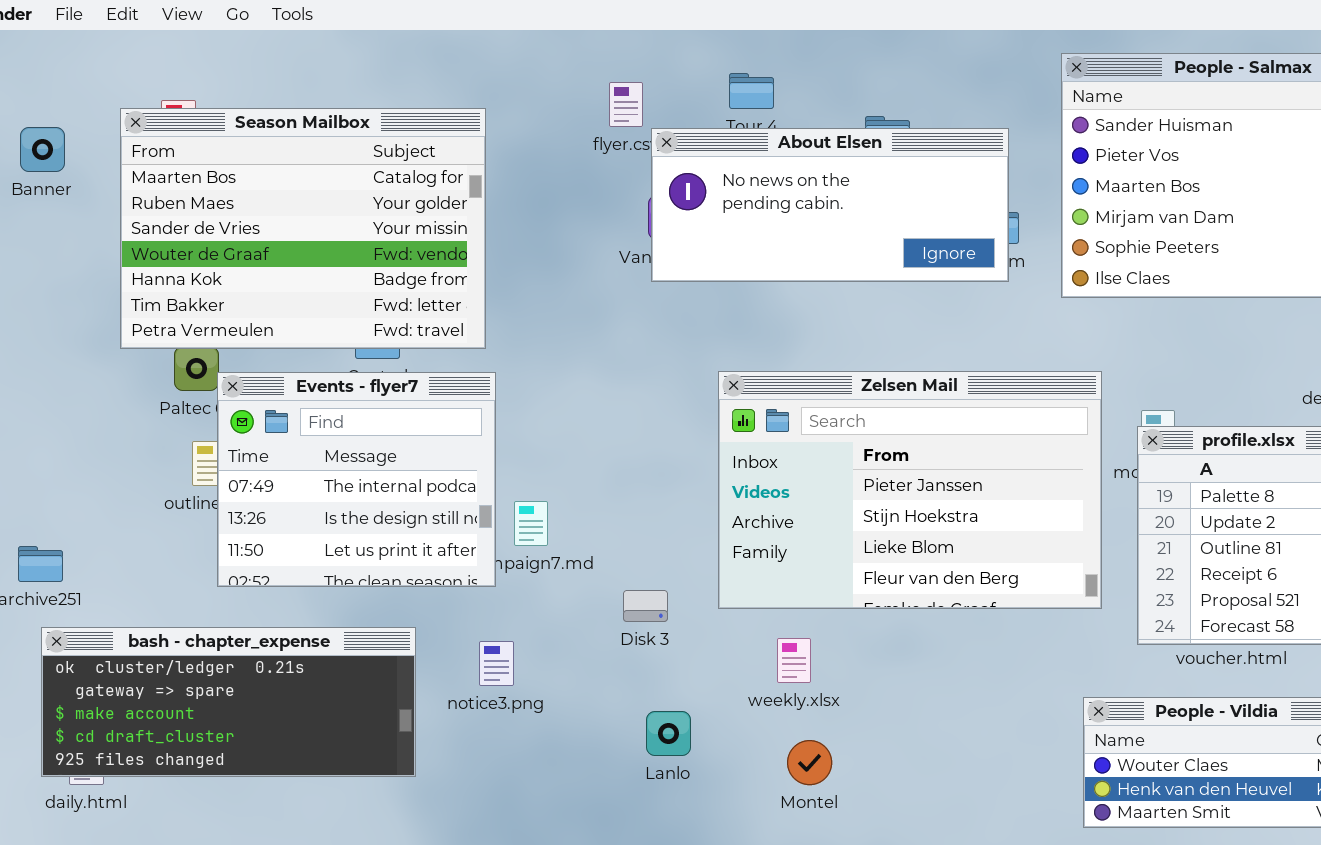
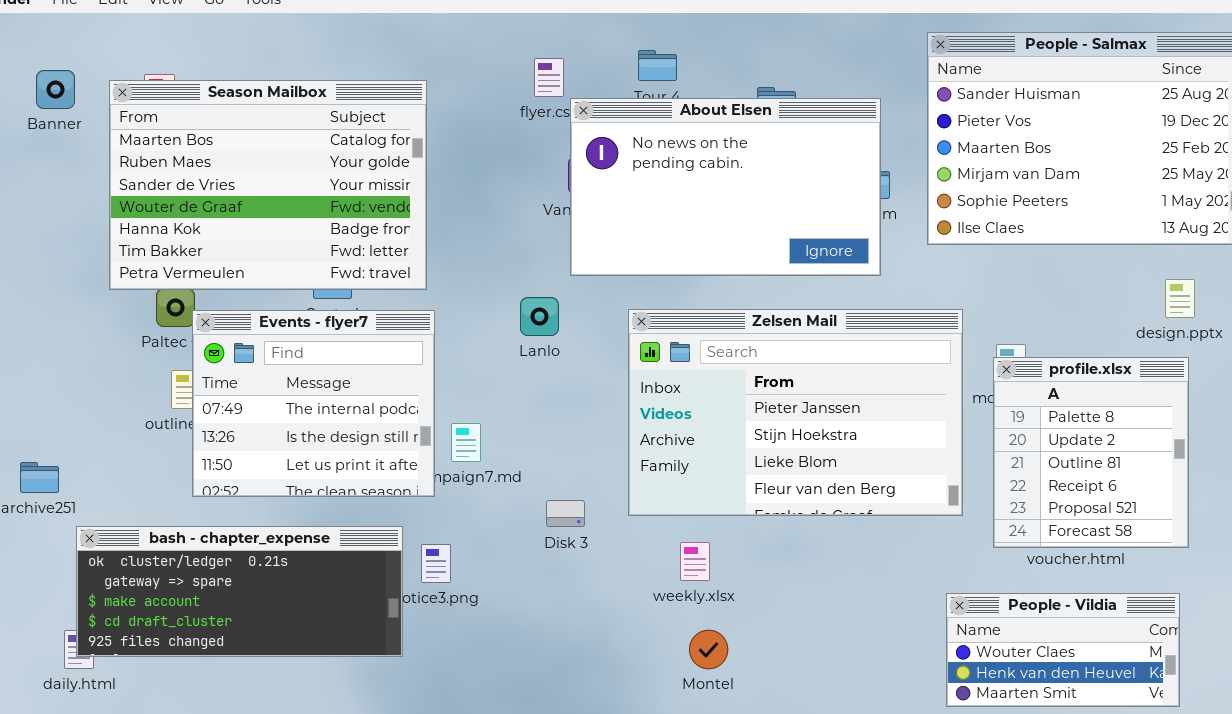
Banner: [20,127,65,172] -> [36,70,75,109], moved
About Elsen: [651,128,1009,282] -> [570,98,881,276], resized
bash - chapter_expense: [41,627,416,777] -> [76,526,403,657], moved
Lanlo: [646,711,691,756] -> [520,297,559,336], moved

